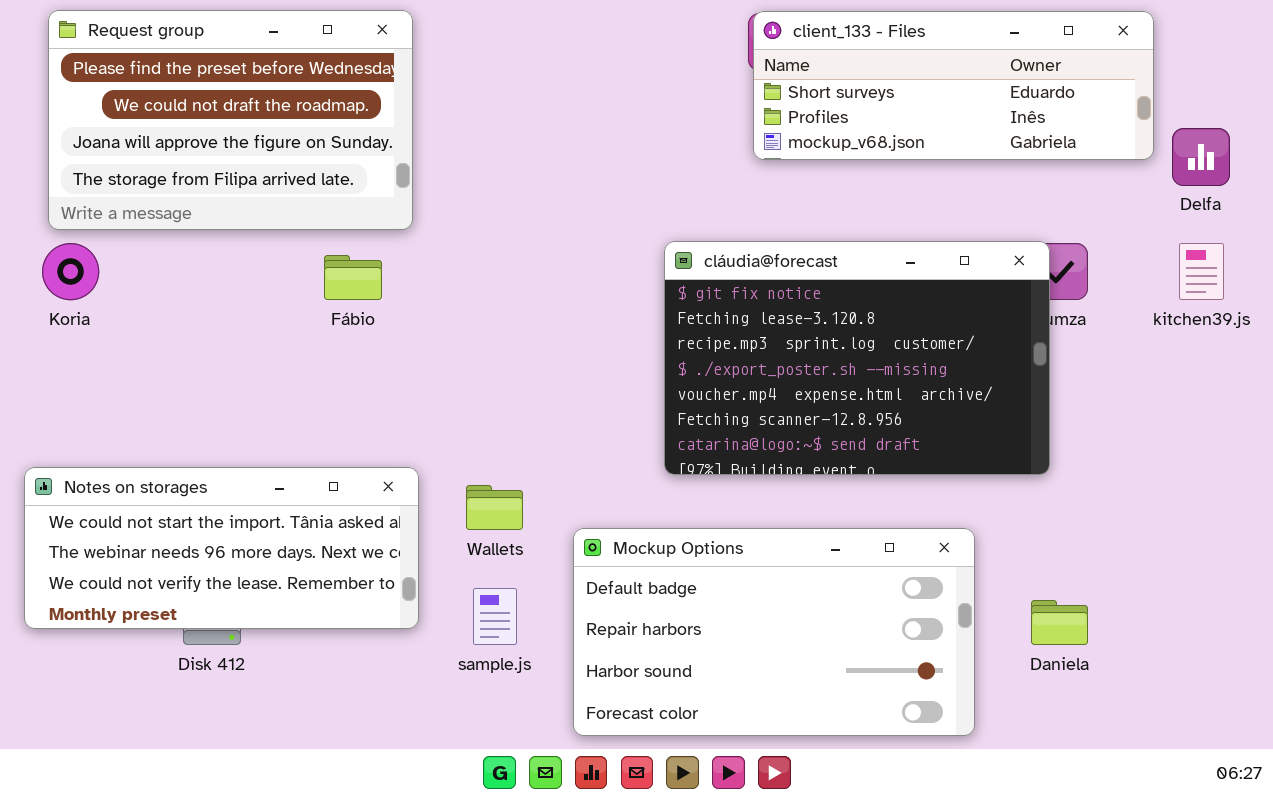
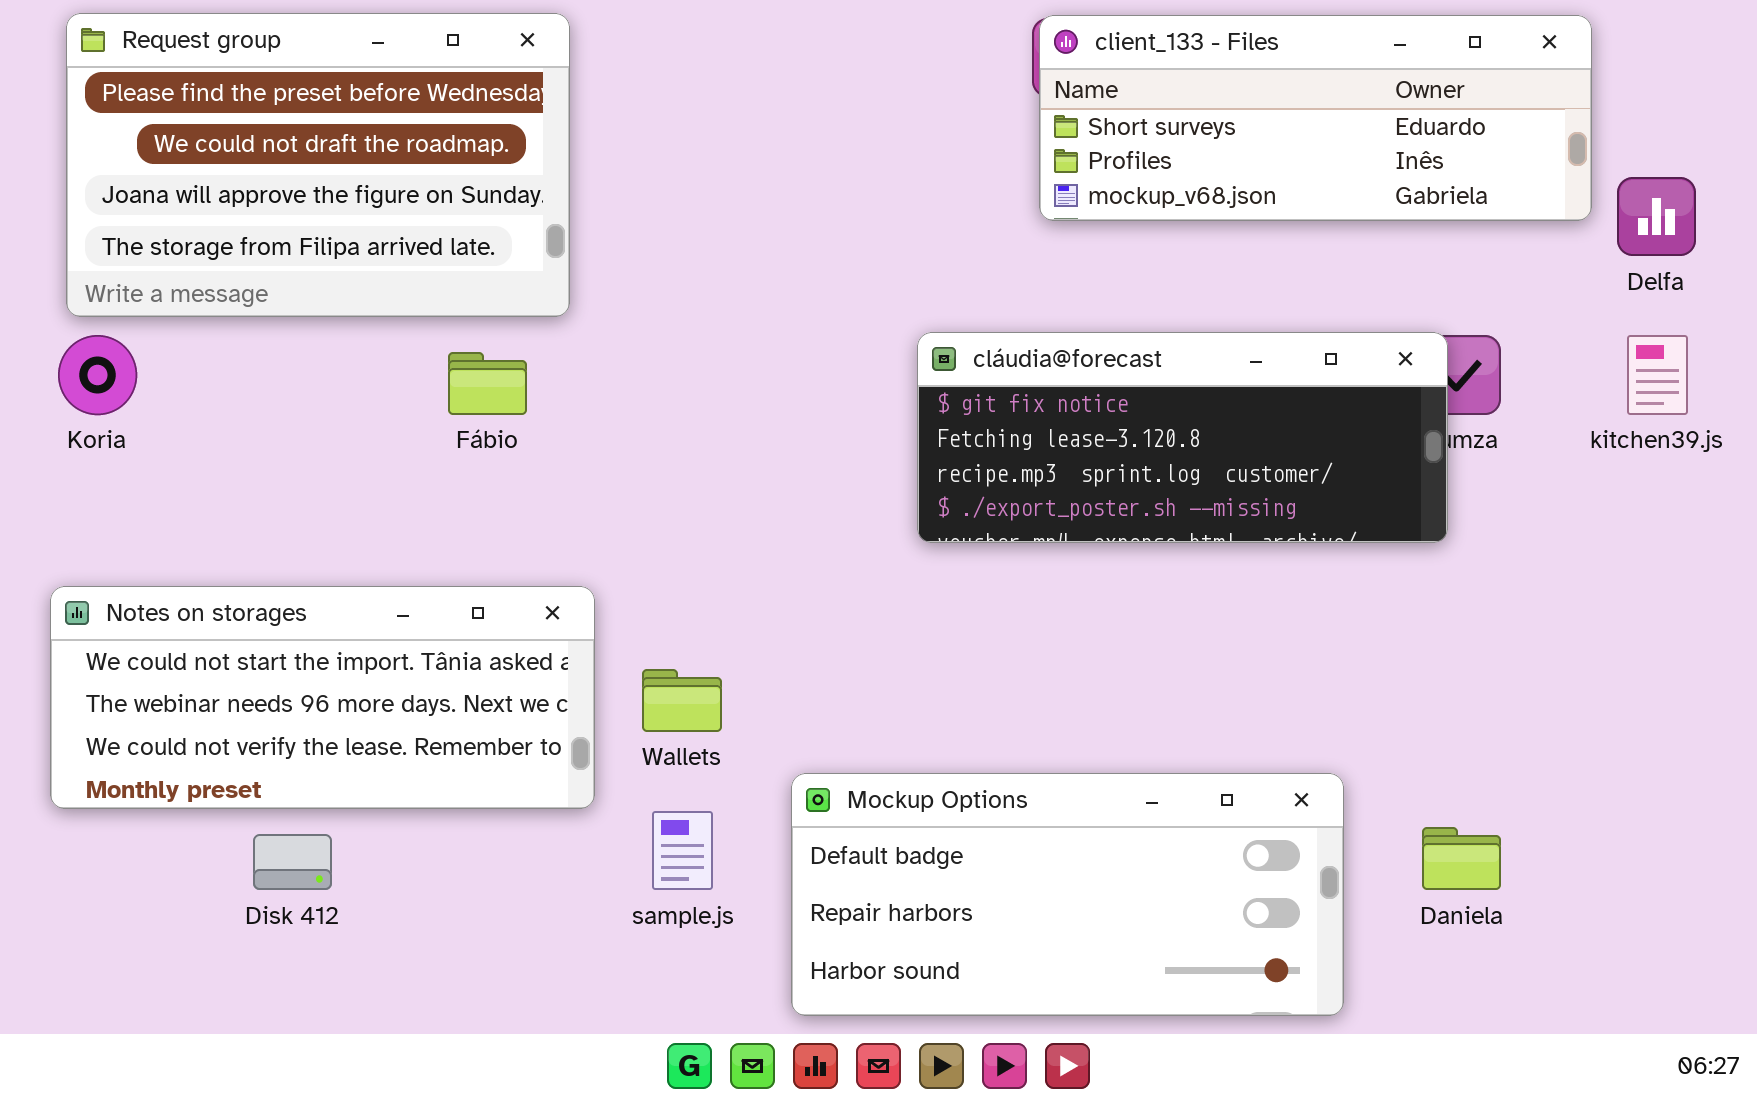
cláudia@forecast: [664,241,1050,475] -> [917,332,1448,543], resized
Notes on storages: [24,467,419,629] -> [50,586,595,809], moved
Mockup Options: [573,528,975,736] -> [791,773,1344,1016], resized

